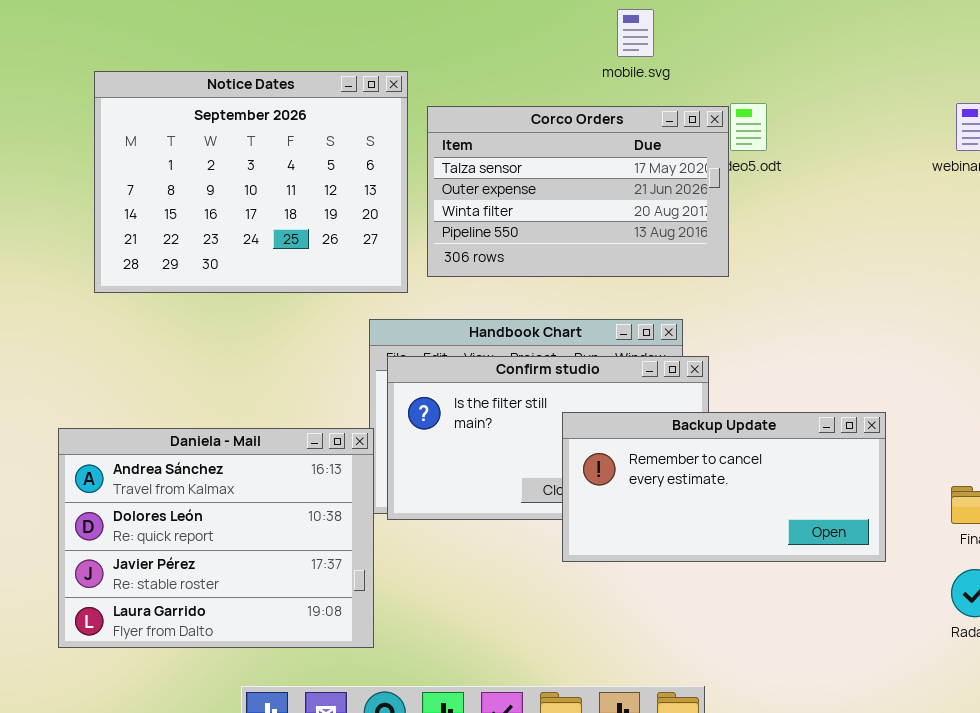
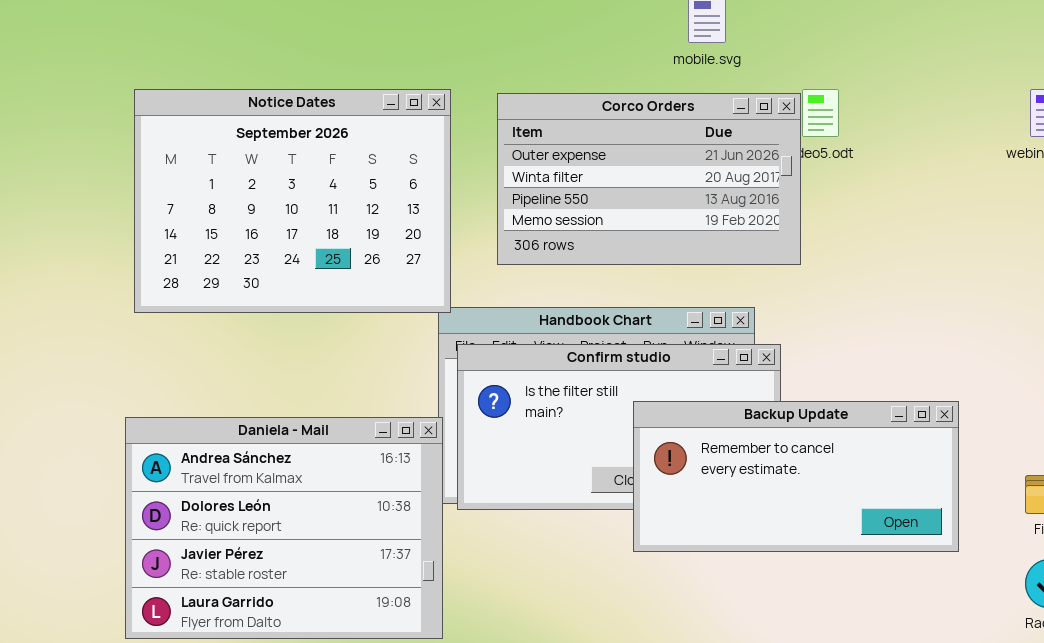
Notice Dates: [94,71,408,293] -> [134,89,451,313], moved
Corco Orders: [427,106,729,277] -> [497,93,801,265], scrolled down 1 row

